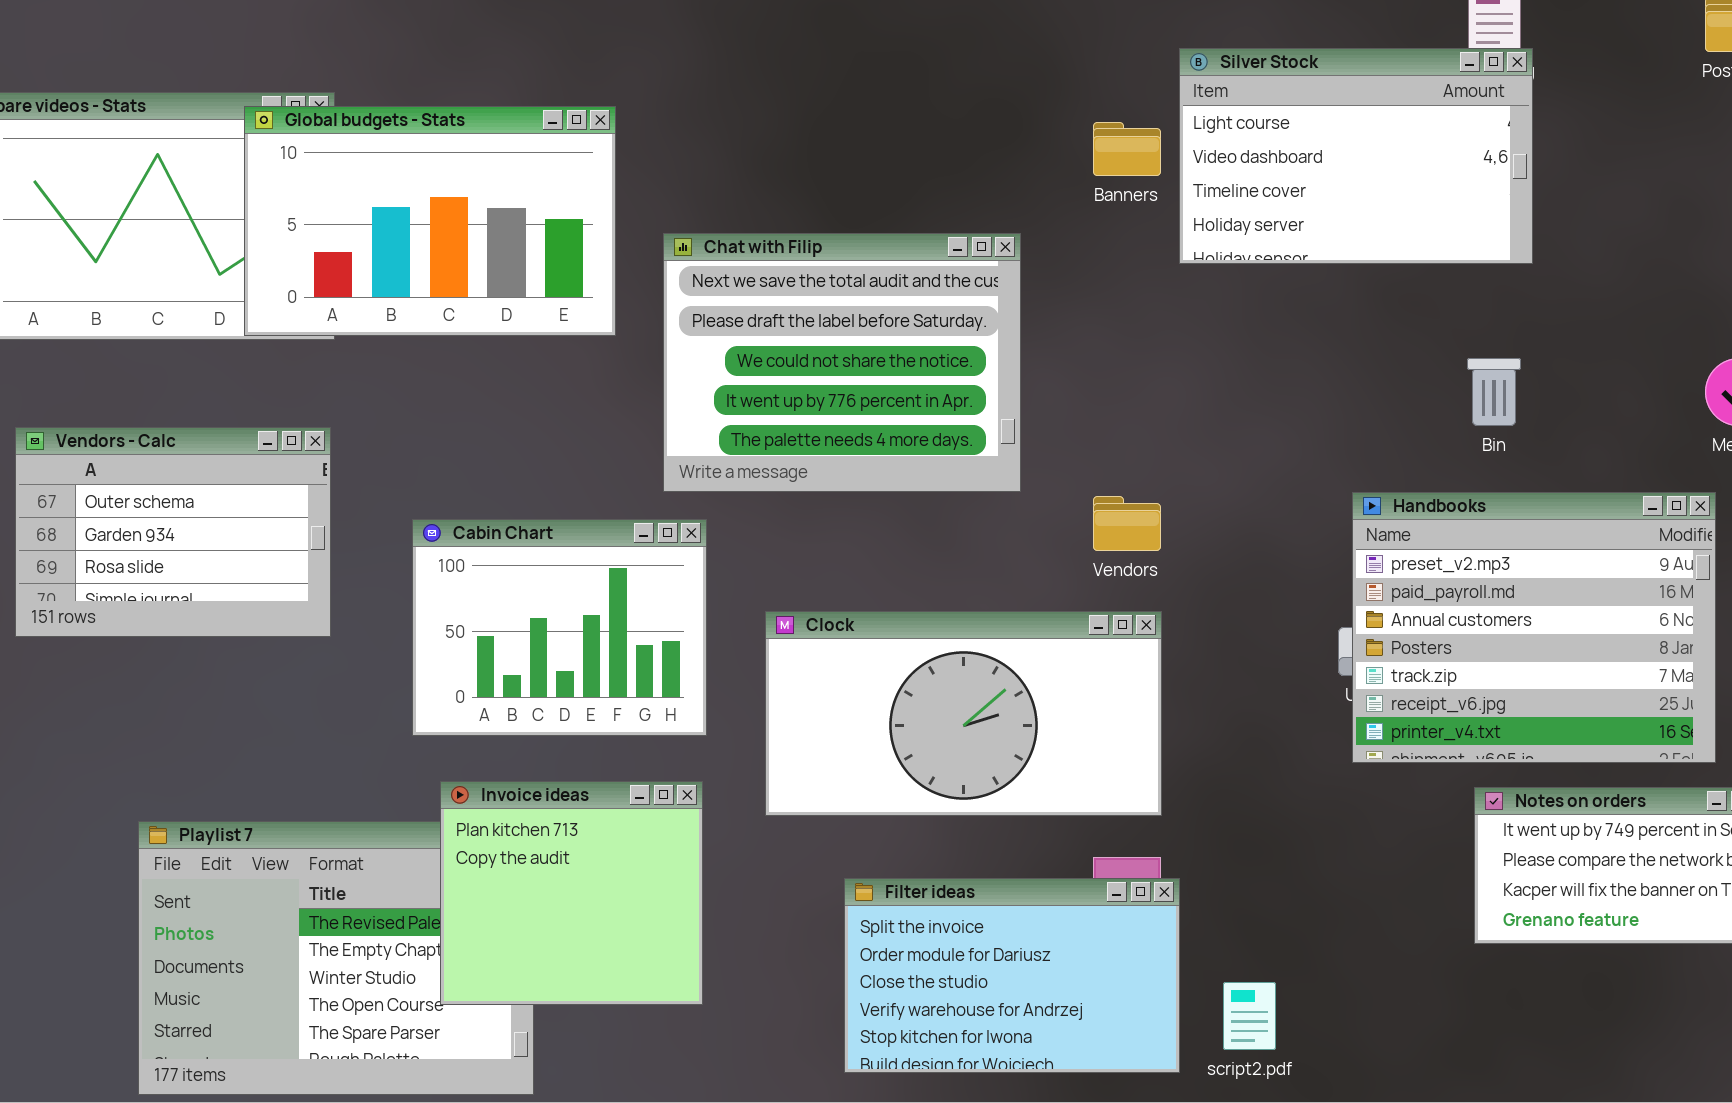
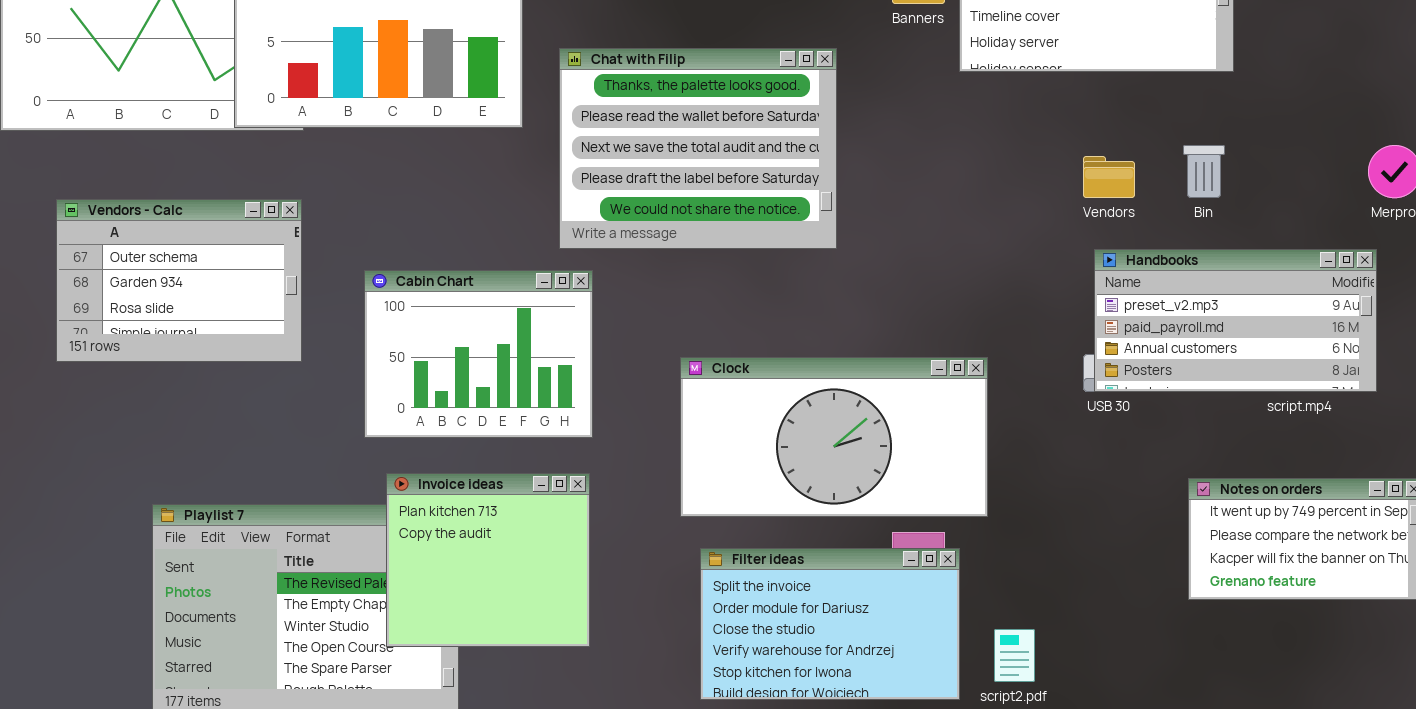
Chat with Filip: [663,233,1021,492] -> [559,48,837,249], scrolled up 2 rows
Handbooks: [1352,492,1716,763] -> [1094,249,1377,392], resized
Vendors: [1093,496,1161,551] -> [1083,156,1135,198], moved
Clock: [765,611,1162,816] -> [680,357,988,517], moved

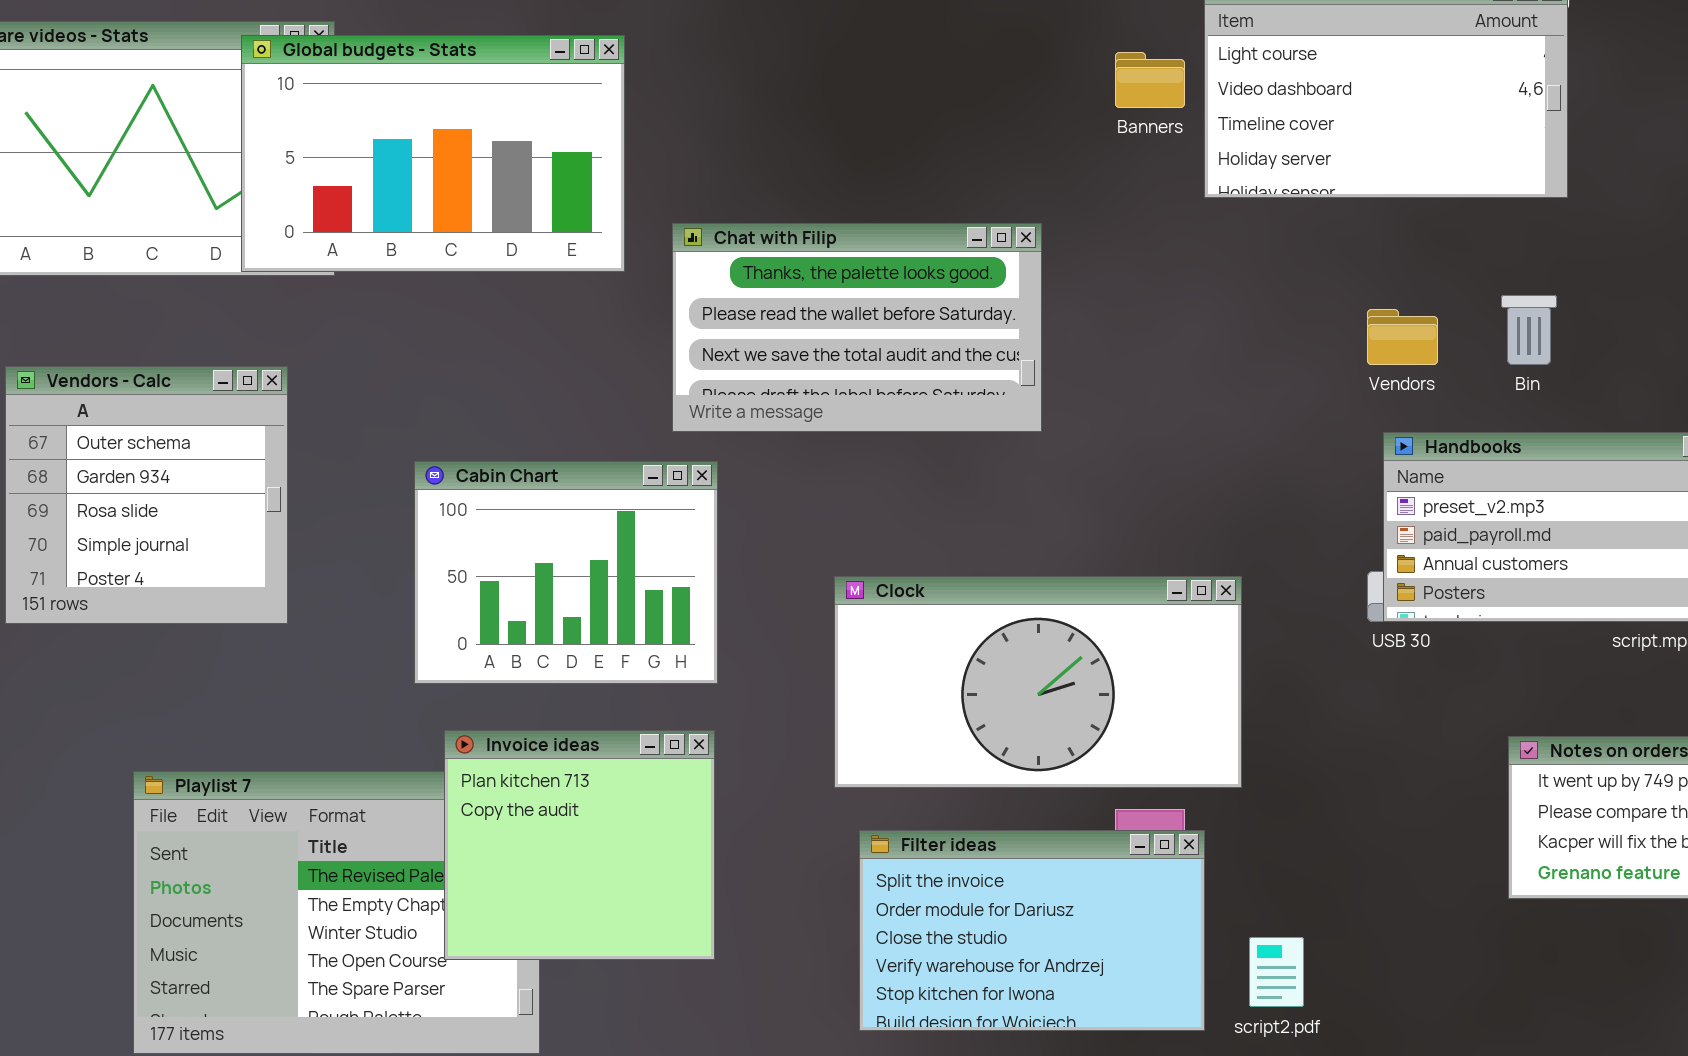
Chat with Filip: [559,48,837,249] -> [672,223,1042,432], resized
Vendors - Calc: [56,199,302,362] -> [5,366,288,624], resized

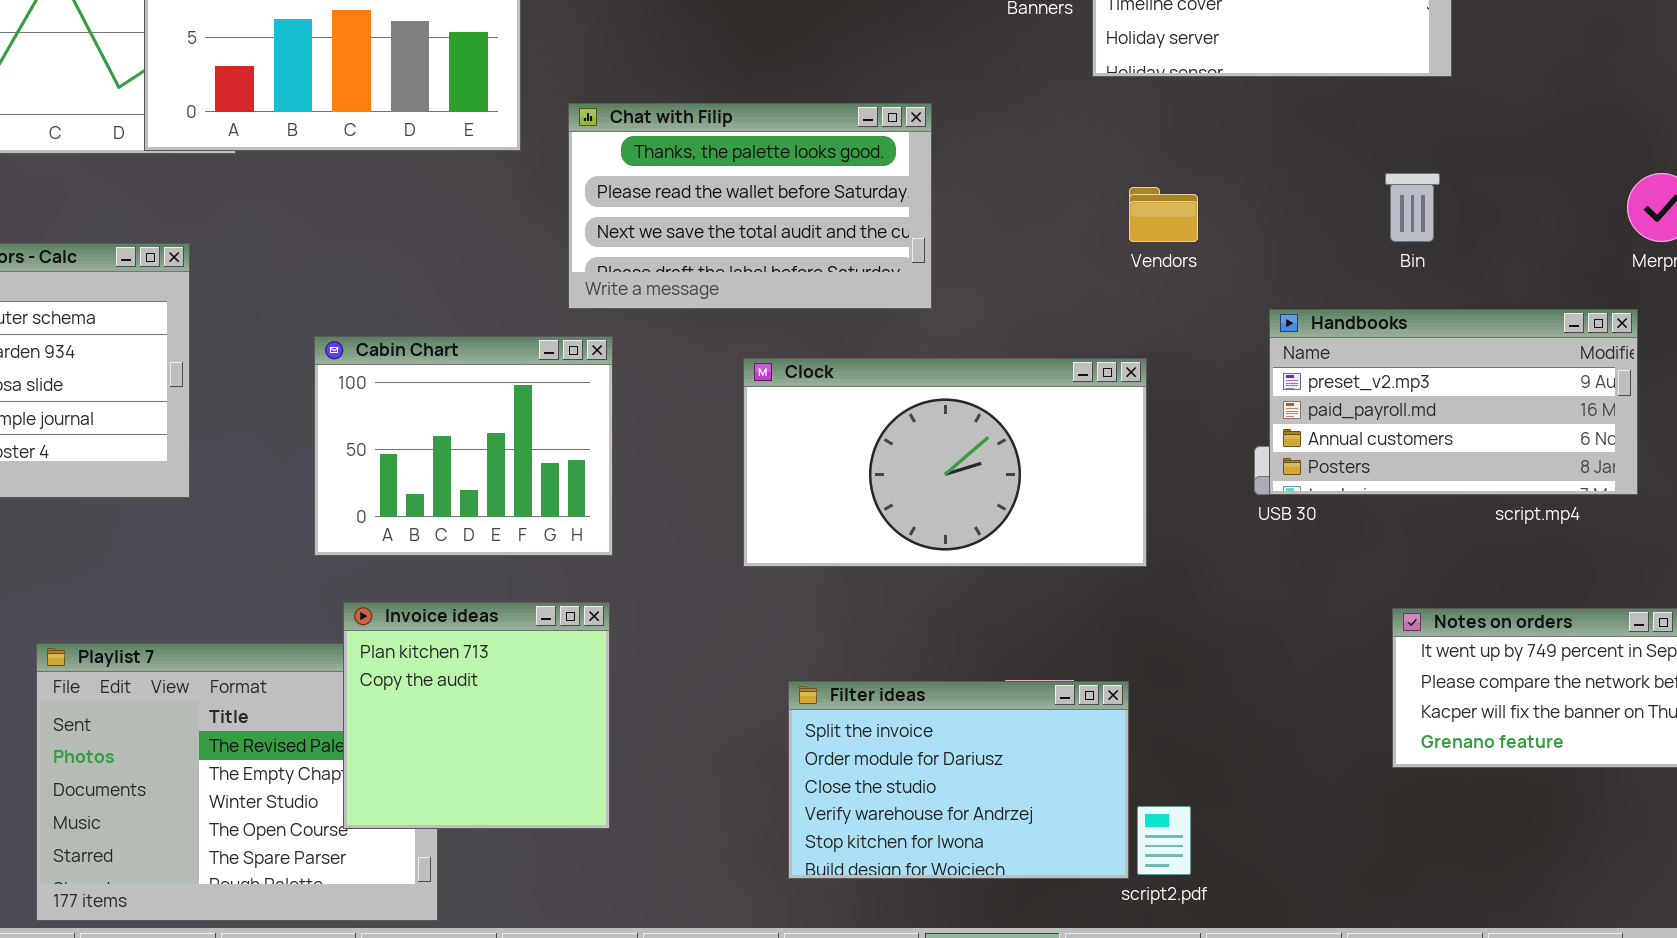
Vendors: [1367,309,1438,365] -> [1129,187,1198,242], moved
Clock: [834,576,1242,788] -> [743,358,1147,567], moved
Filter ideas: [859,830,1205,1031] -> [788,681,1129,879], moved

